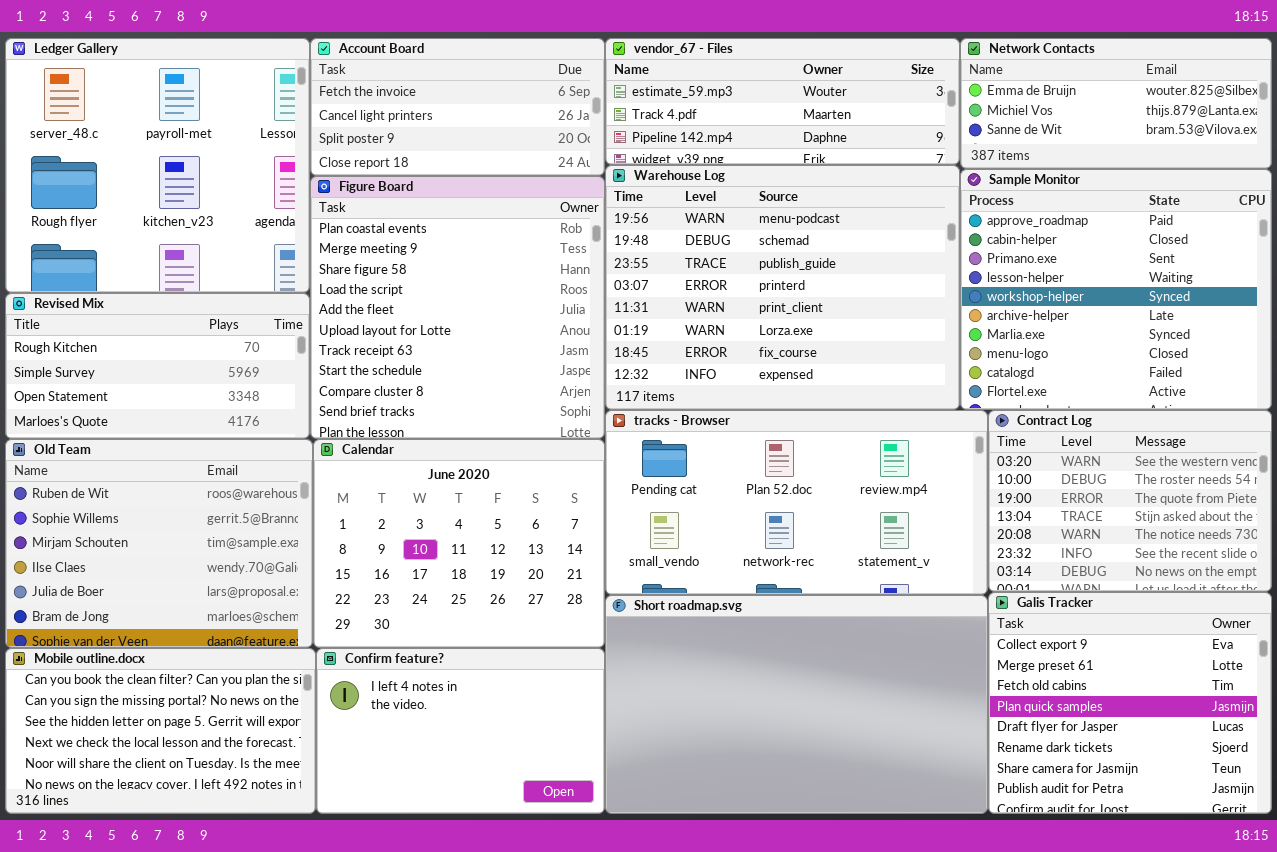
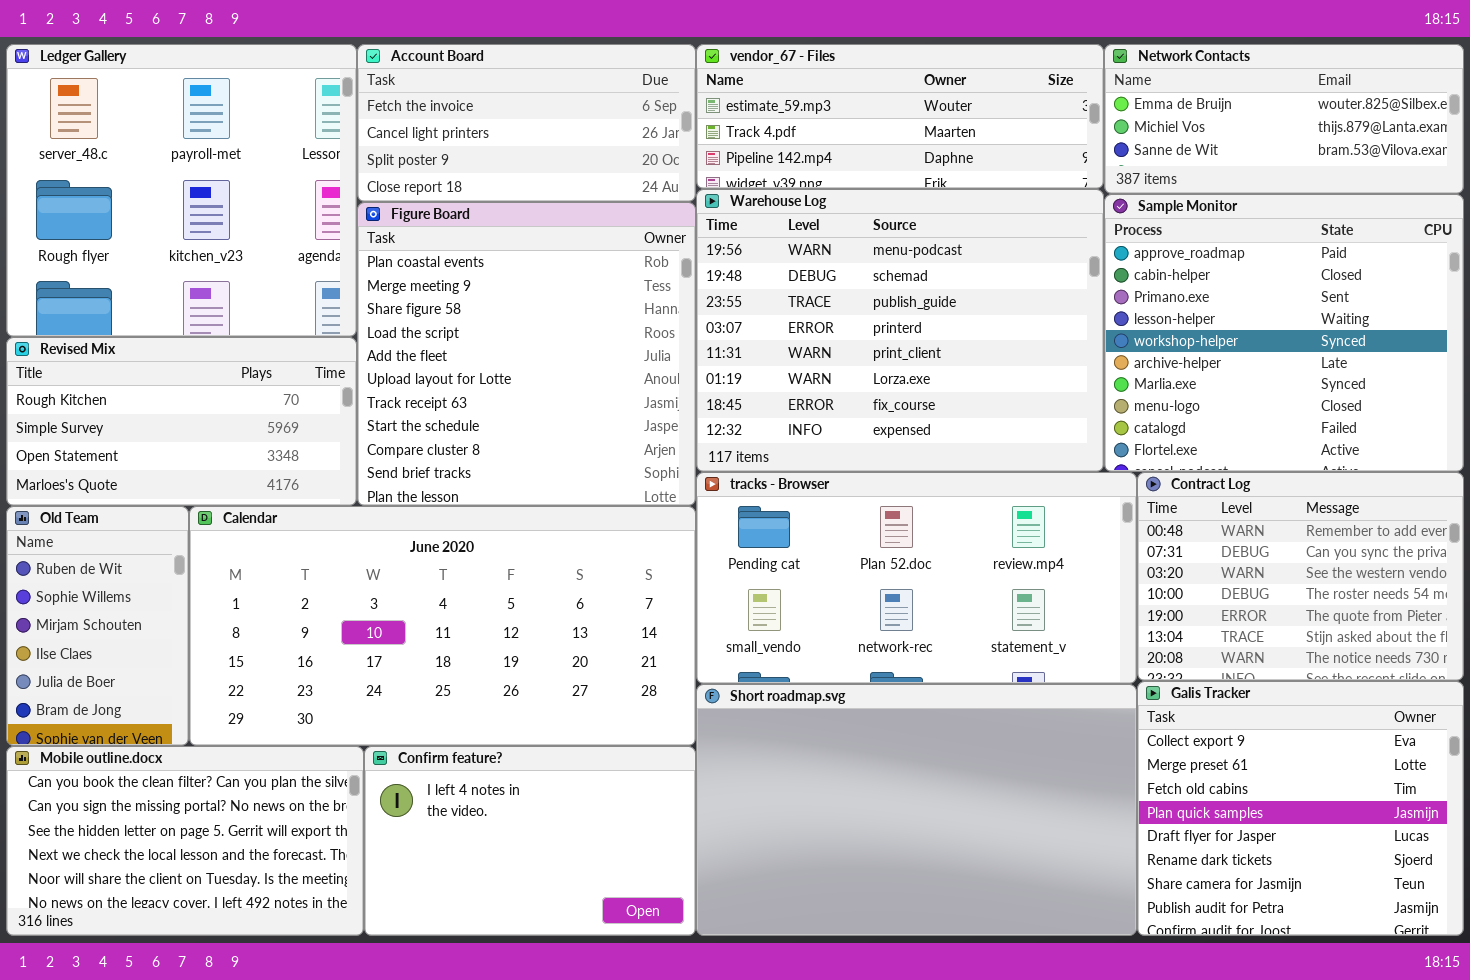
Contract Log: [988,410,1272,592] -> [1137,472,1464,681], scrolled up 2 rows
Old Team: [5,439,313,648] -> [6,506,189,746], resized
Calendar: [313,439,605,648] -> [189,506,696,746], resized

